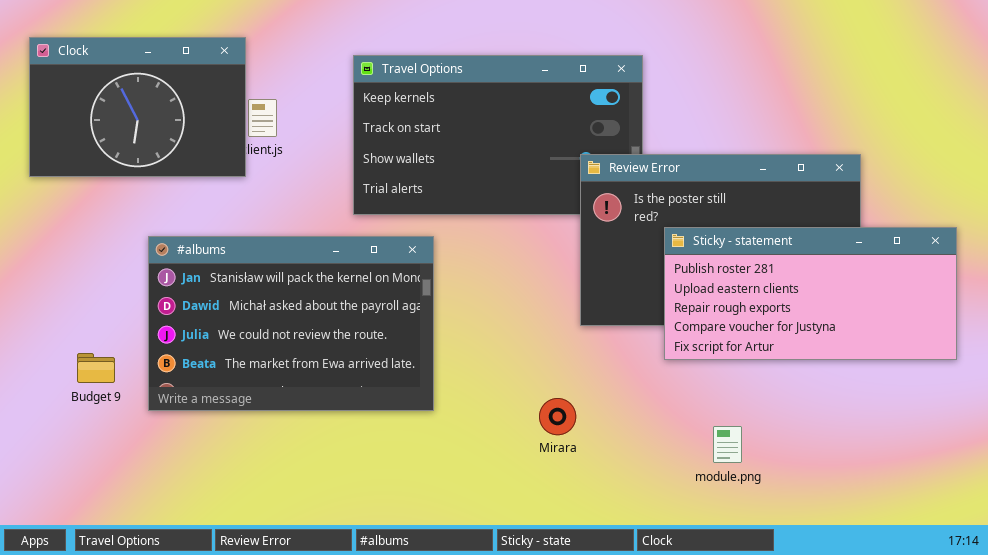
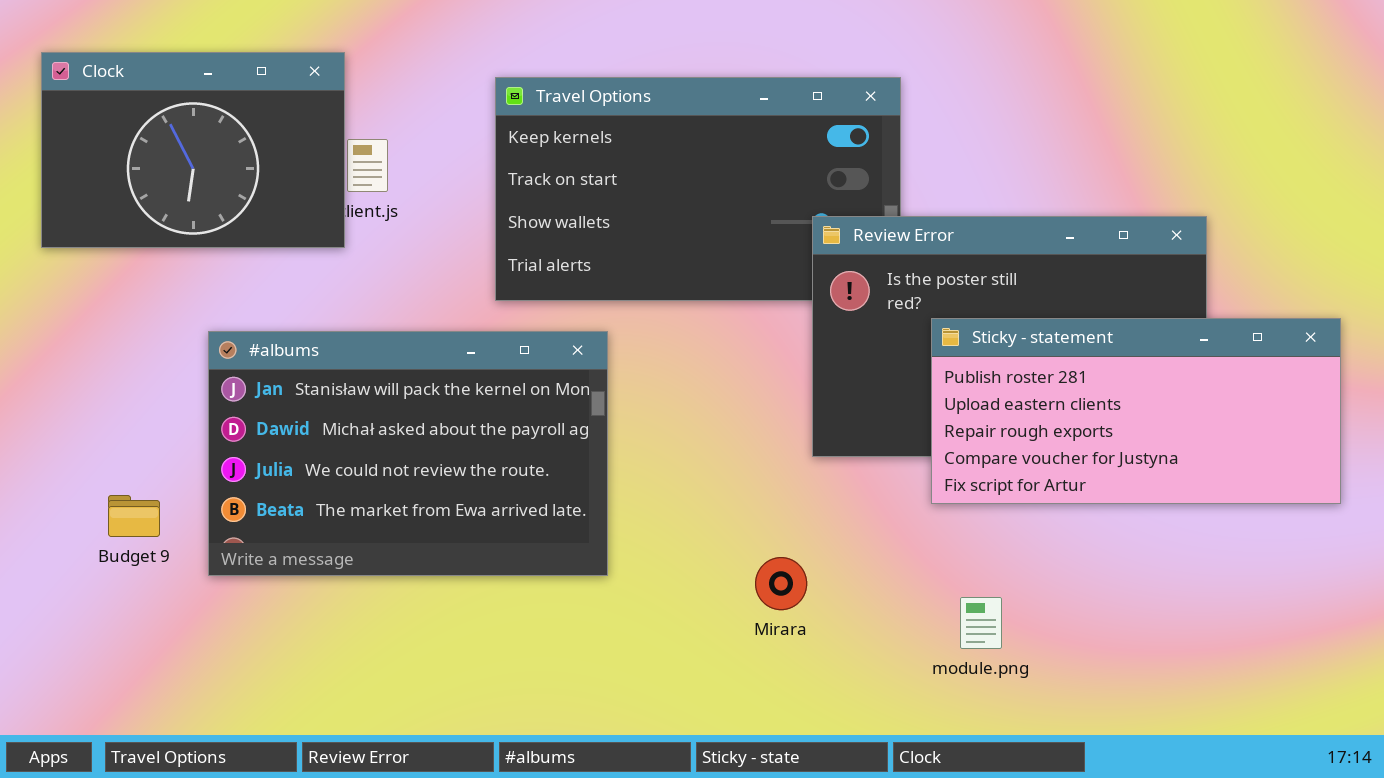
module.png: [713,426,742,463] -> [960,597,1002,649], moved

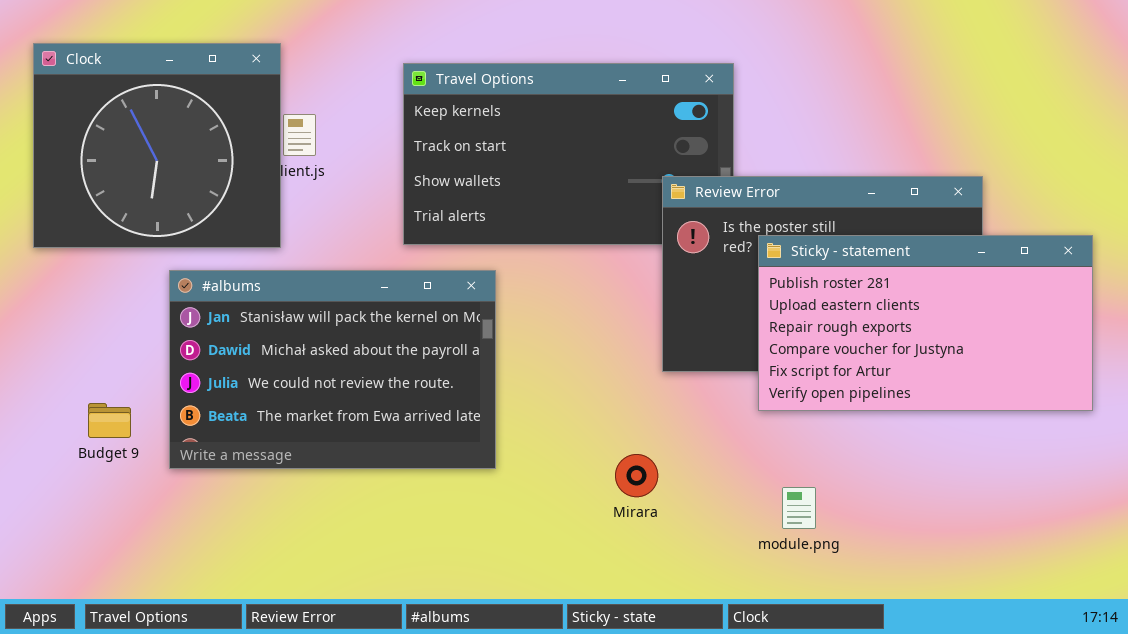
Clock: [41,52,345,248] -> [33,43,281,248], resized
Sticky - statement: [931,318,1341,504] -> [758,235,1093,411], resized

